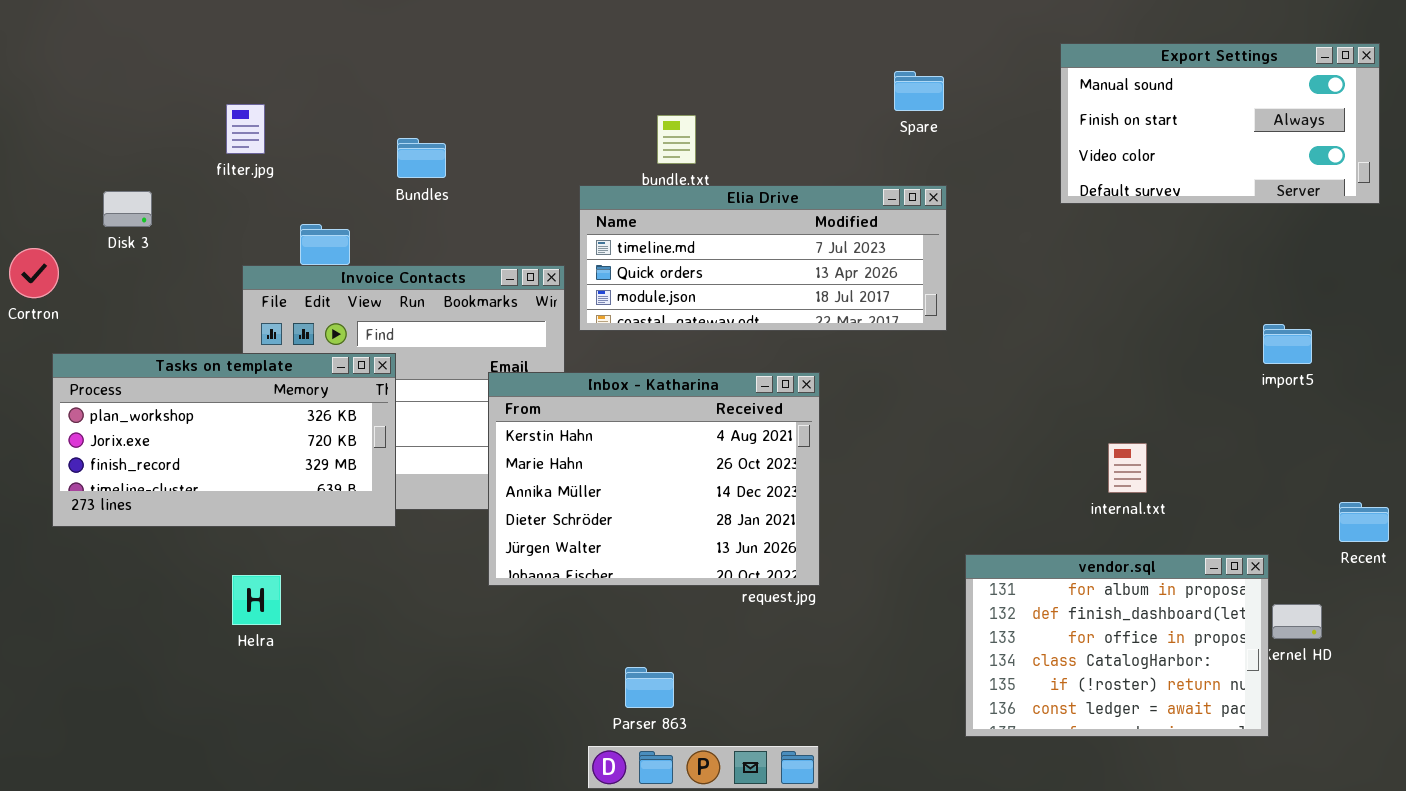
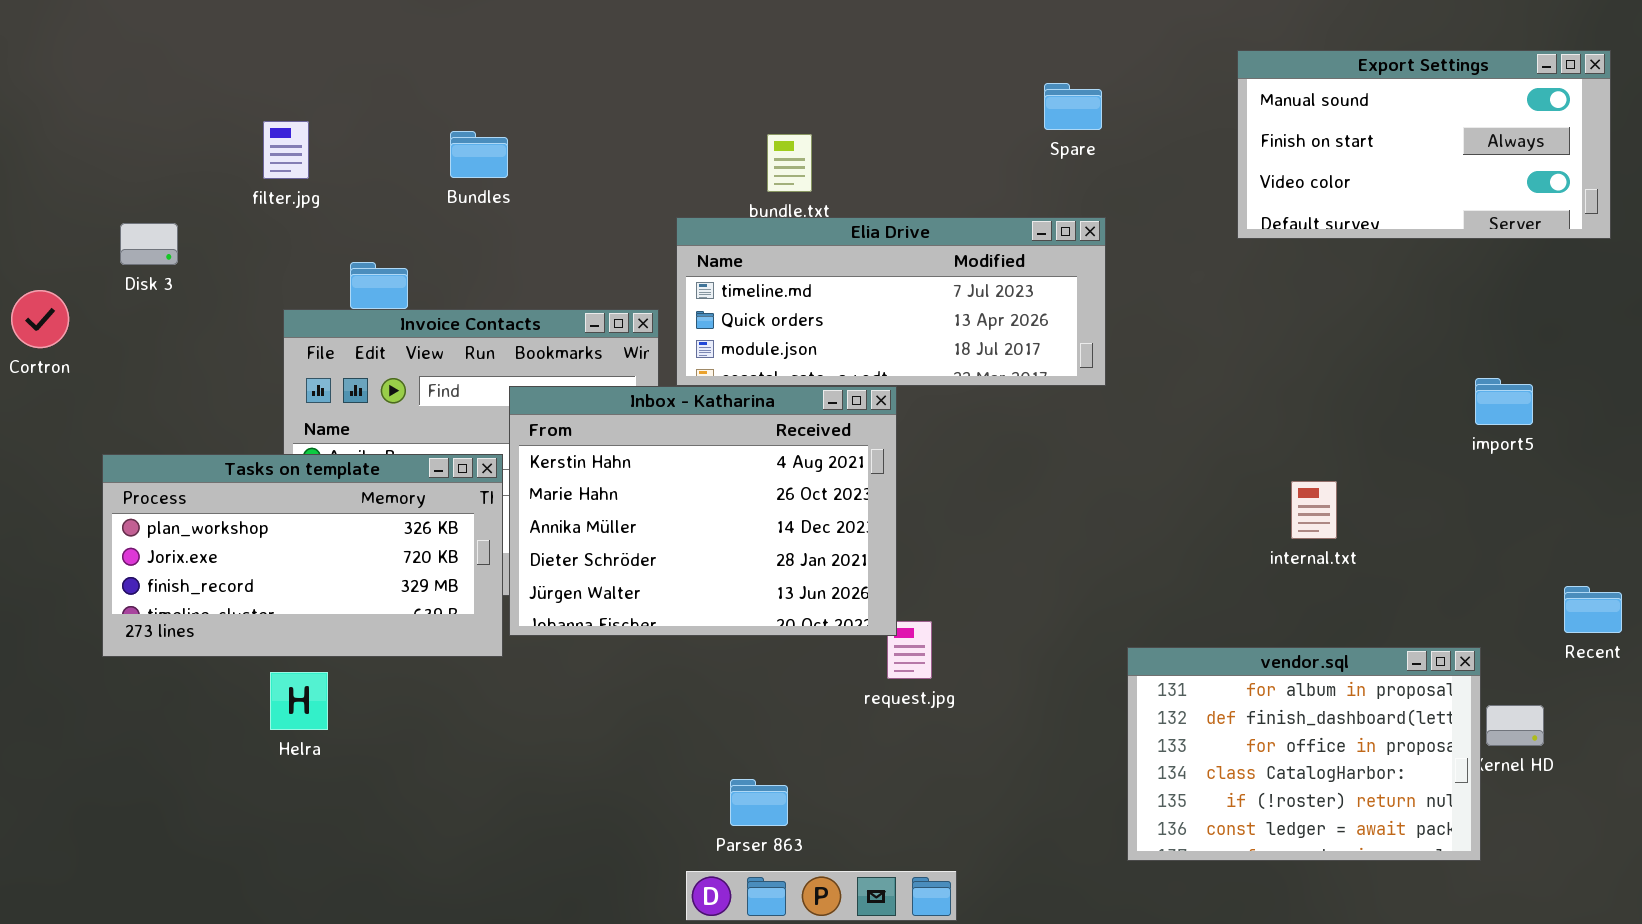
Bundles: [397,138,446,178] -> [450,131,508,178], moved
Tasks on template: [52,353,396,527] -> [102,454,503,657], moved
Inbox - Katharina: [488,372,820,586] -> [509,386,897,636], moved
internal.txt: [1108,443,1147,493] -> [1291,481,1337,539], moved

